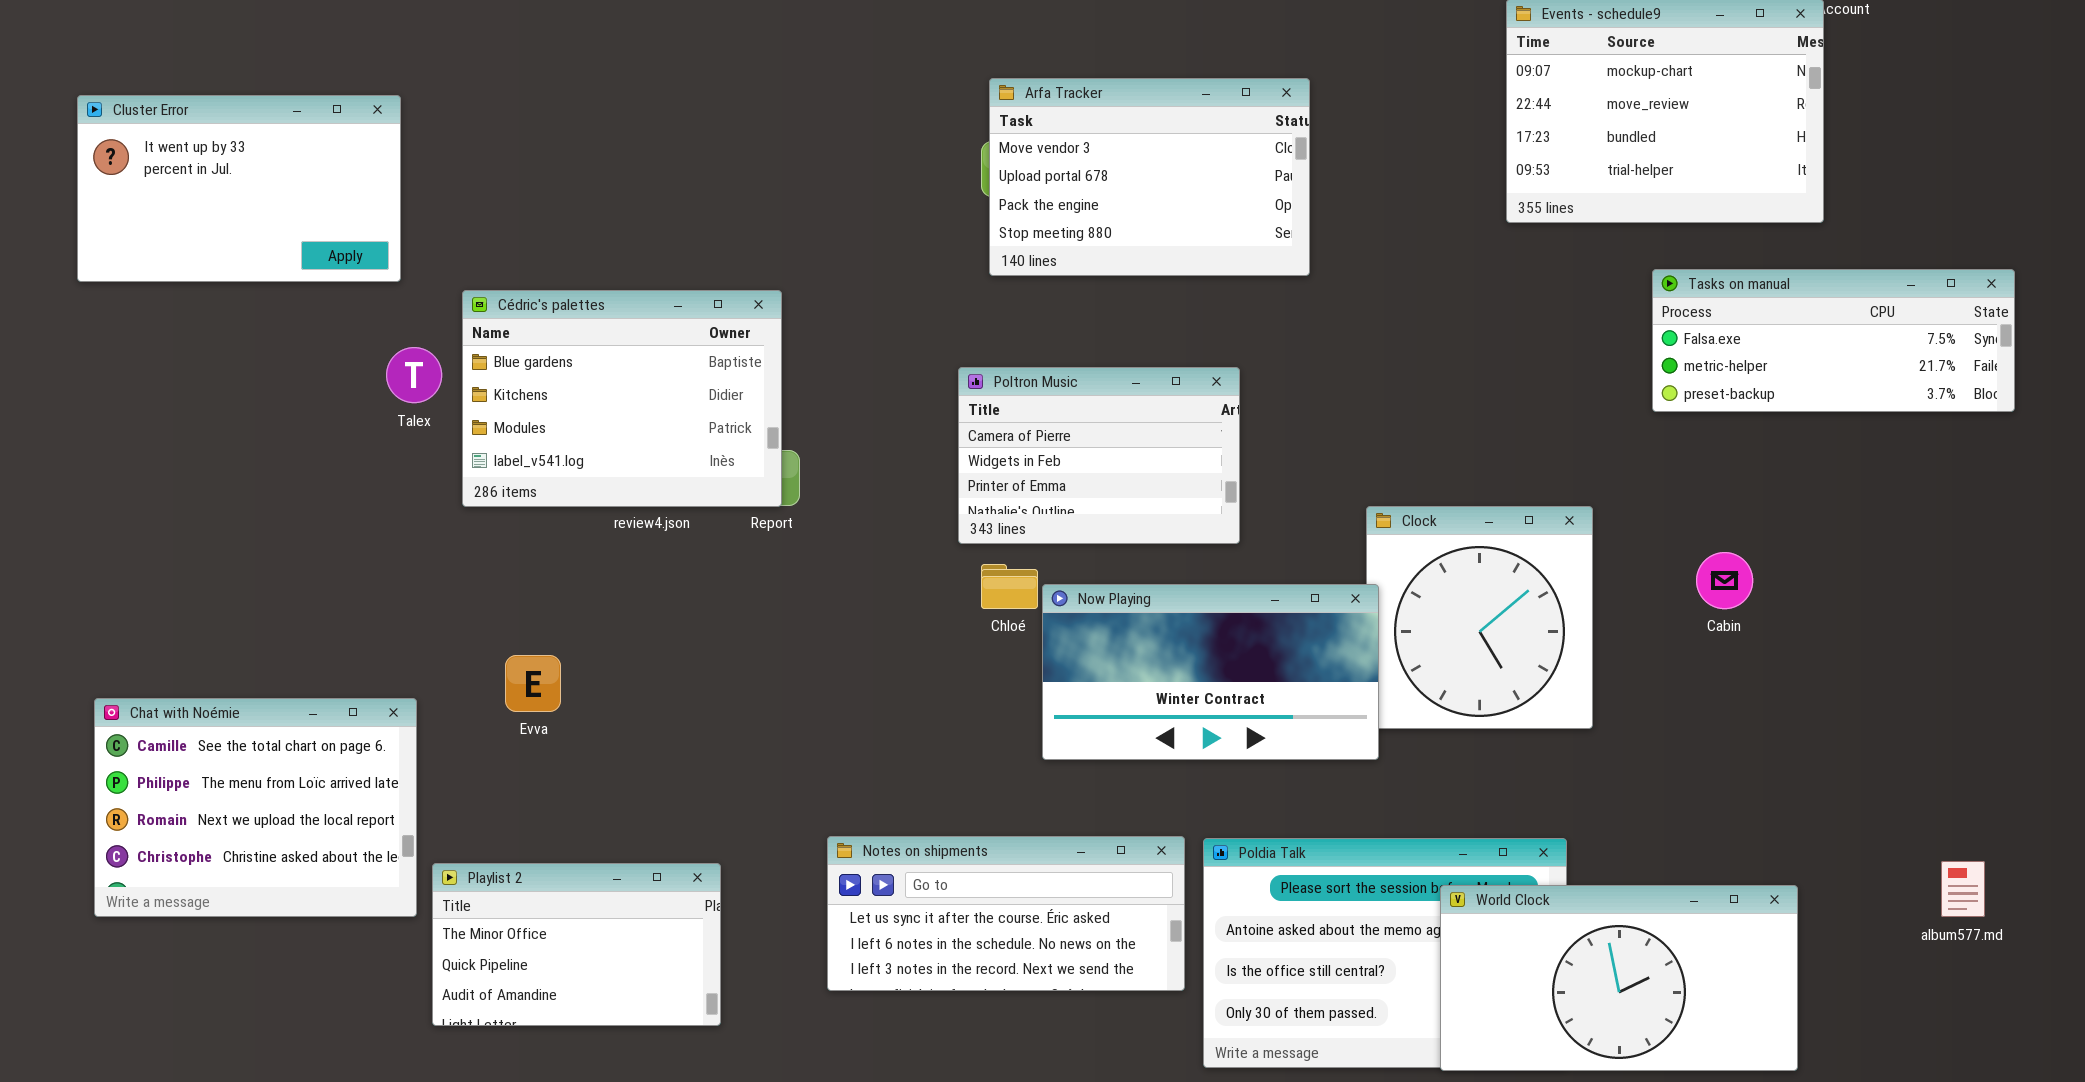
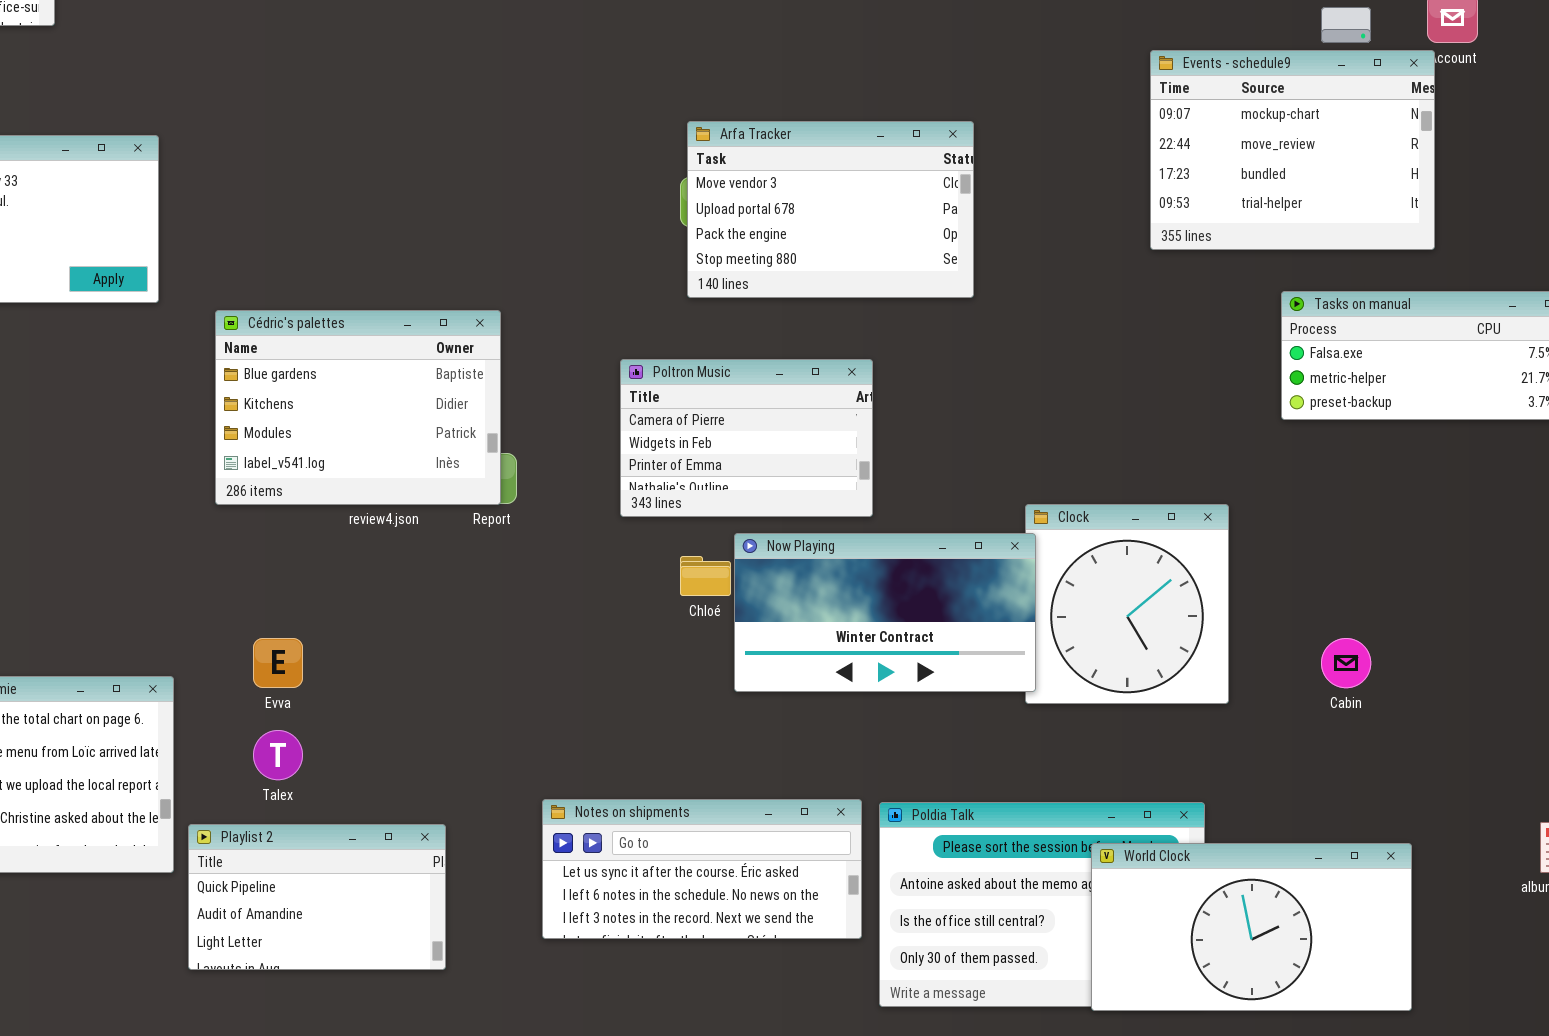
Talex: [386,347,442,403] -> [253,730,303,780], moved
Poltron Music: [958,367,1240,544] -> [620,359,873,517], moved
Cabin: [1696,552,1753,609] -> [1321,638,1371,688], moved
Now Playing: [1042,584,1379,760] -> [734,533,1036,692], moved
Playlist 2: [432,863,721,1026] -> [188,824,446,970], scrolled down 1 row

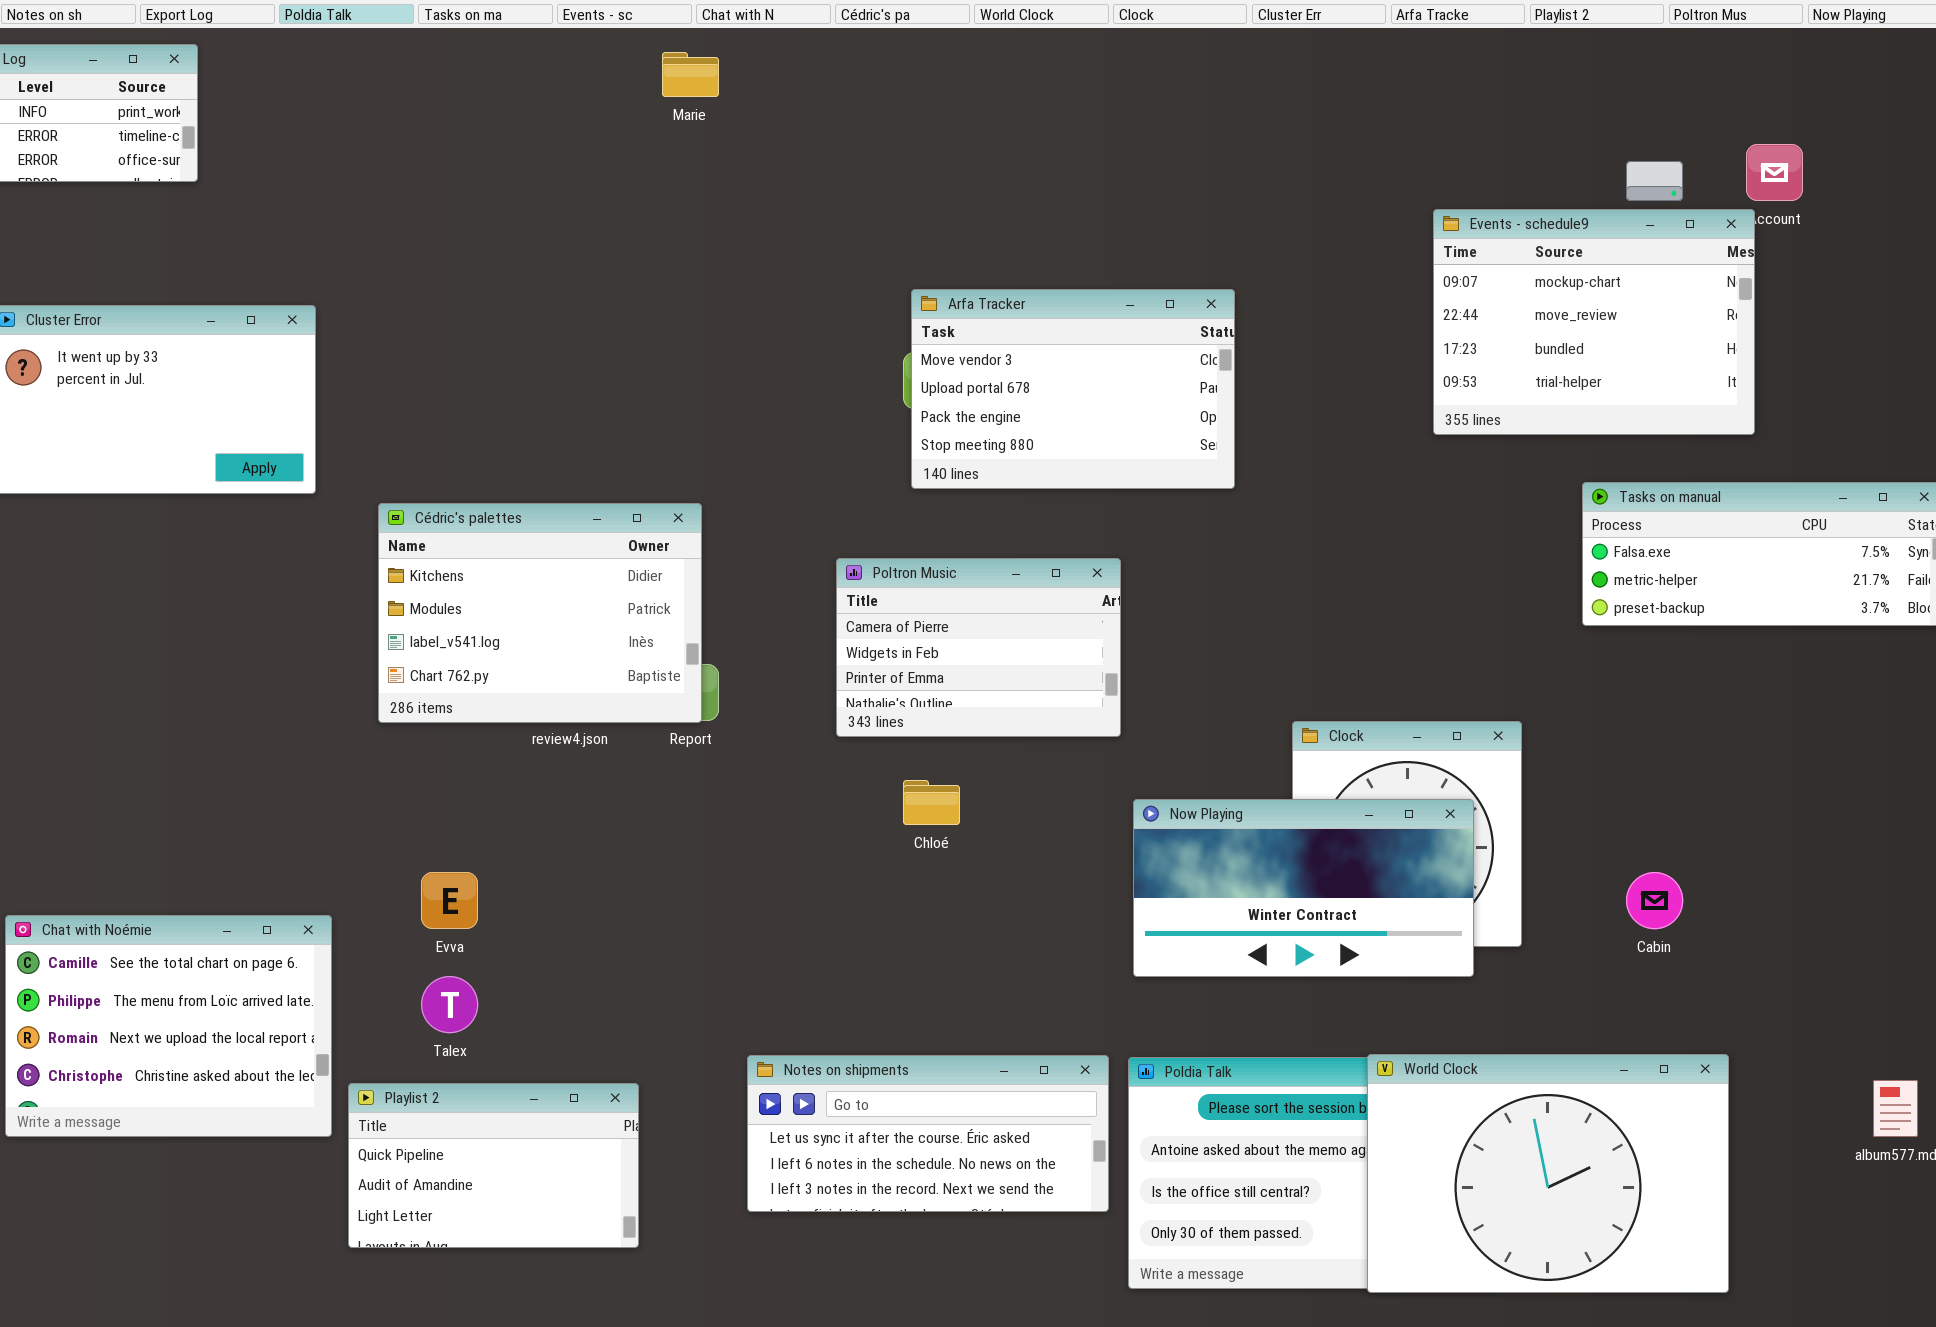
Cédric's palettes: [215,310,501,505] -> [378,503,702,723], scrolled down 1 row
Now Playing: [734,533,1036,692] -> [1133,799,1474,977], moved
World Clock: [1091,843,1412,1011] -> [1367,1054,1729,1293], resized

